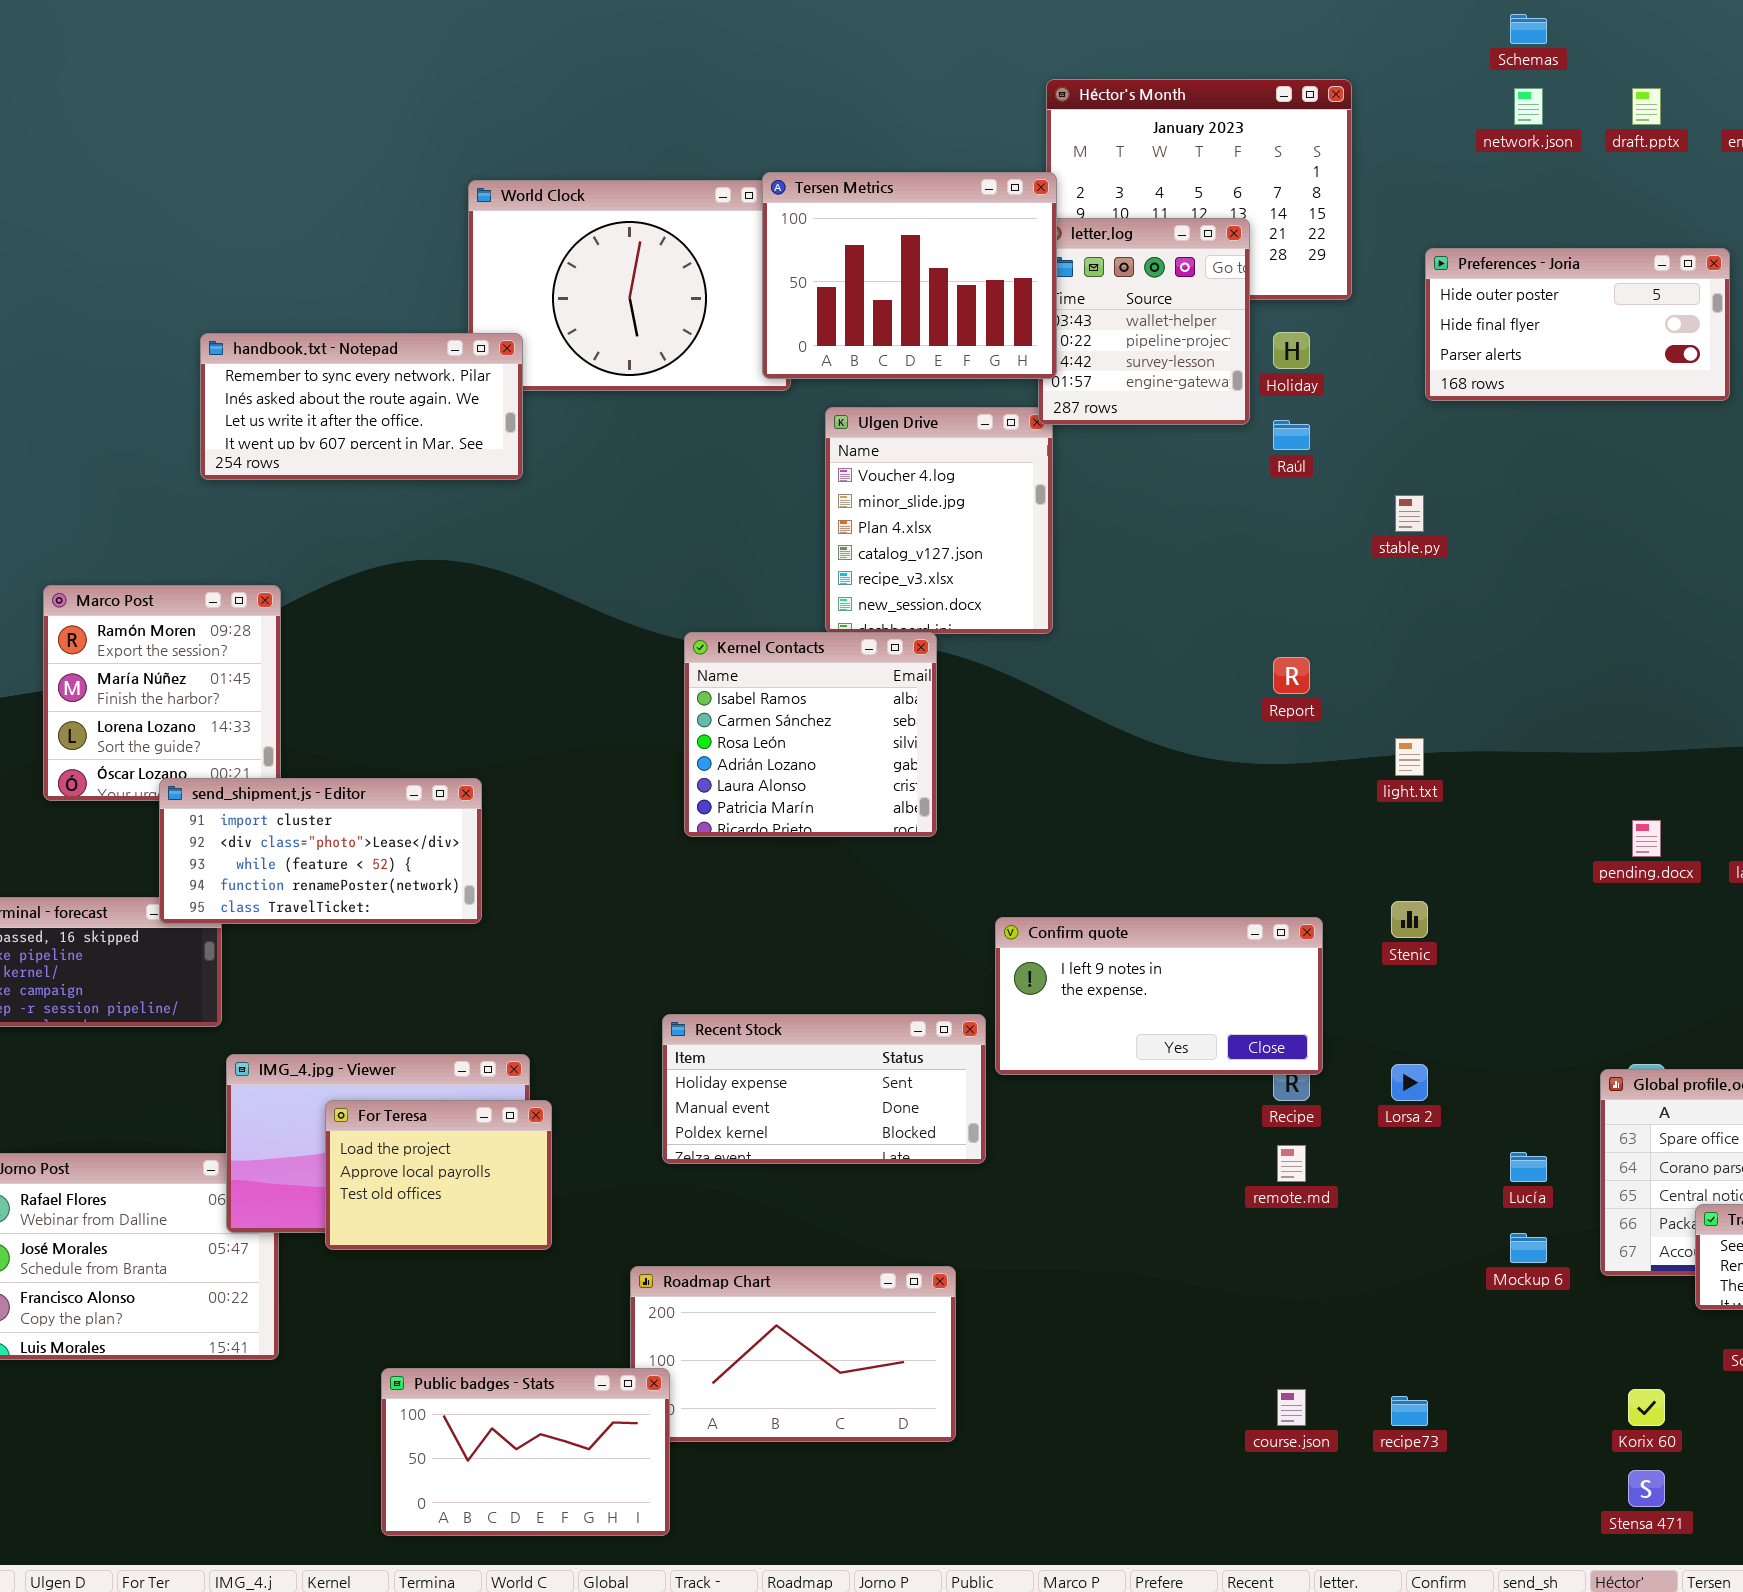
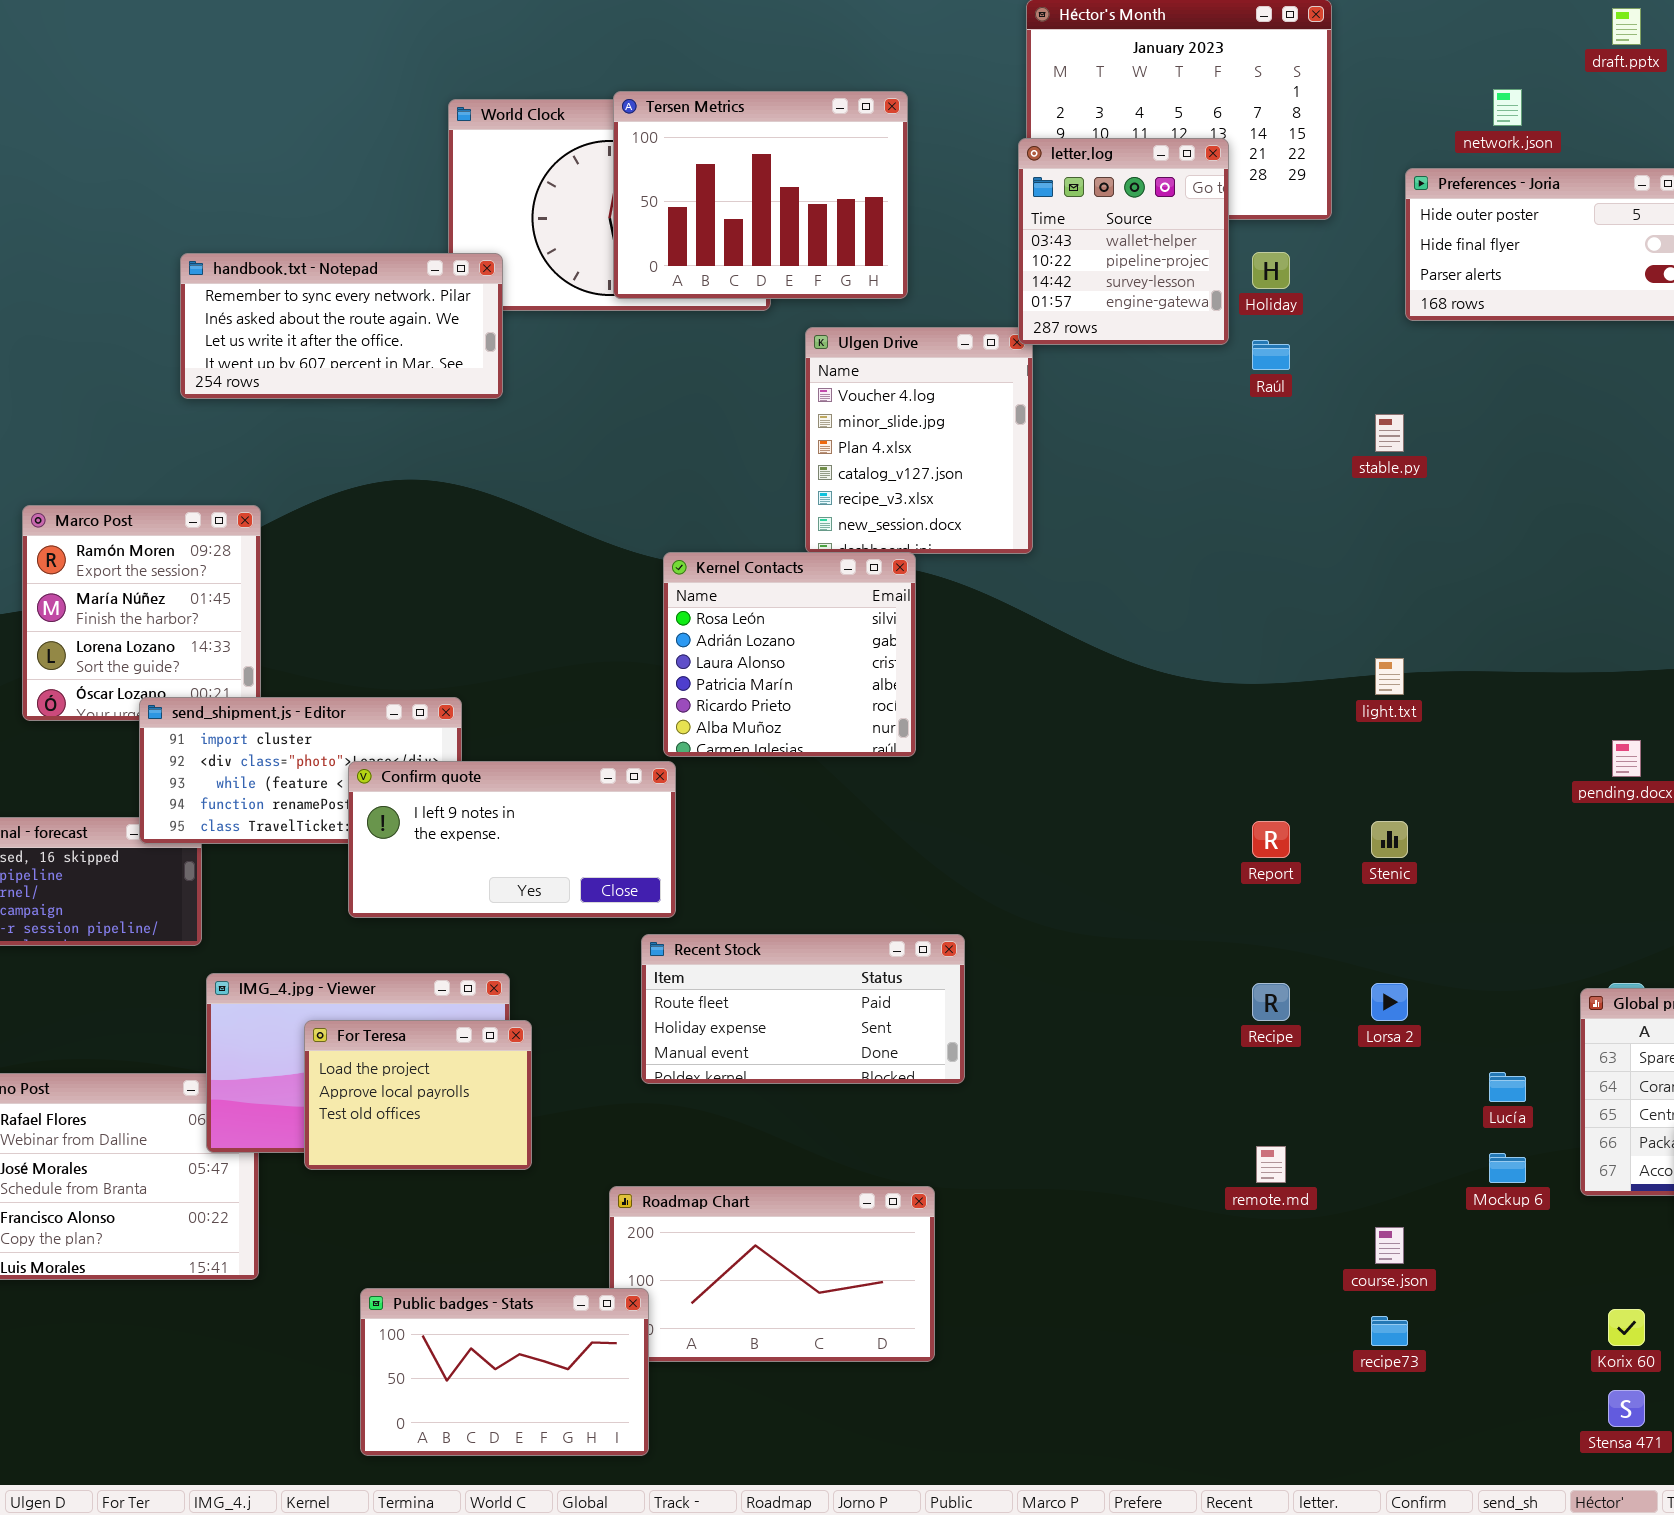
network.json: [1514,88,1543,125] -> [1493,89,1522,126], moved
Tersen Metrics: [762,172,1057,379] -> [613,91,908,299], moved
Kernel Contacts: [684,632,937,837] -> [663,552,916,757], scrolled down 2 rows
Report: [1273,657,1310,694] -> [1252,821,1290,858], moved
Confirm quote: [995,917,1323,1075] -> [348,761,676,918], moved
Recent Stock: [662,1014,986,1164] -> [641,934,965,1084], scrolled up 1 row
remote.md: [1277,1145,1306,1182] -> [1256,1146,1286,1183], moved
course.json: [1277,1389,1306,1426] -> [1375,1227,1404,1264], moved

